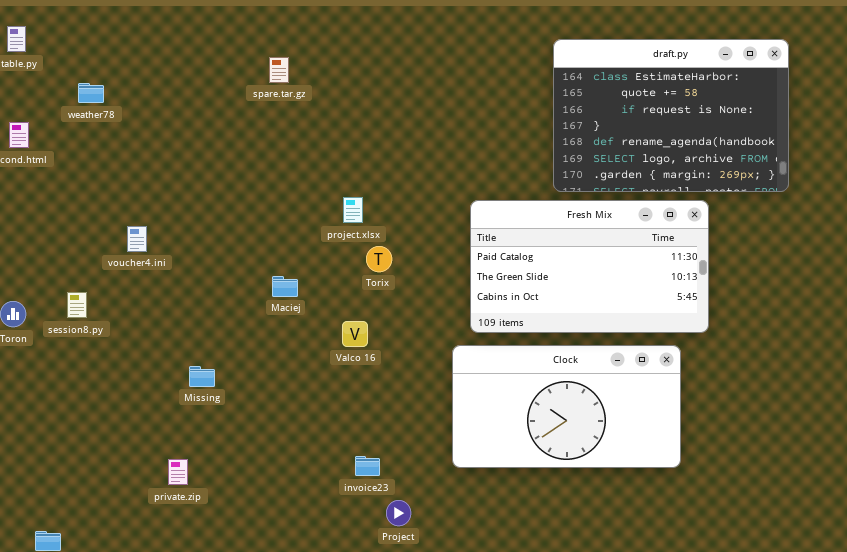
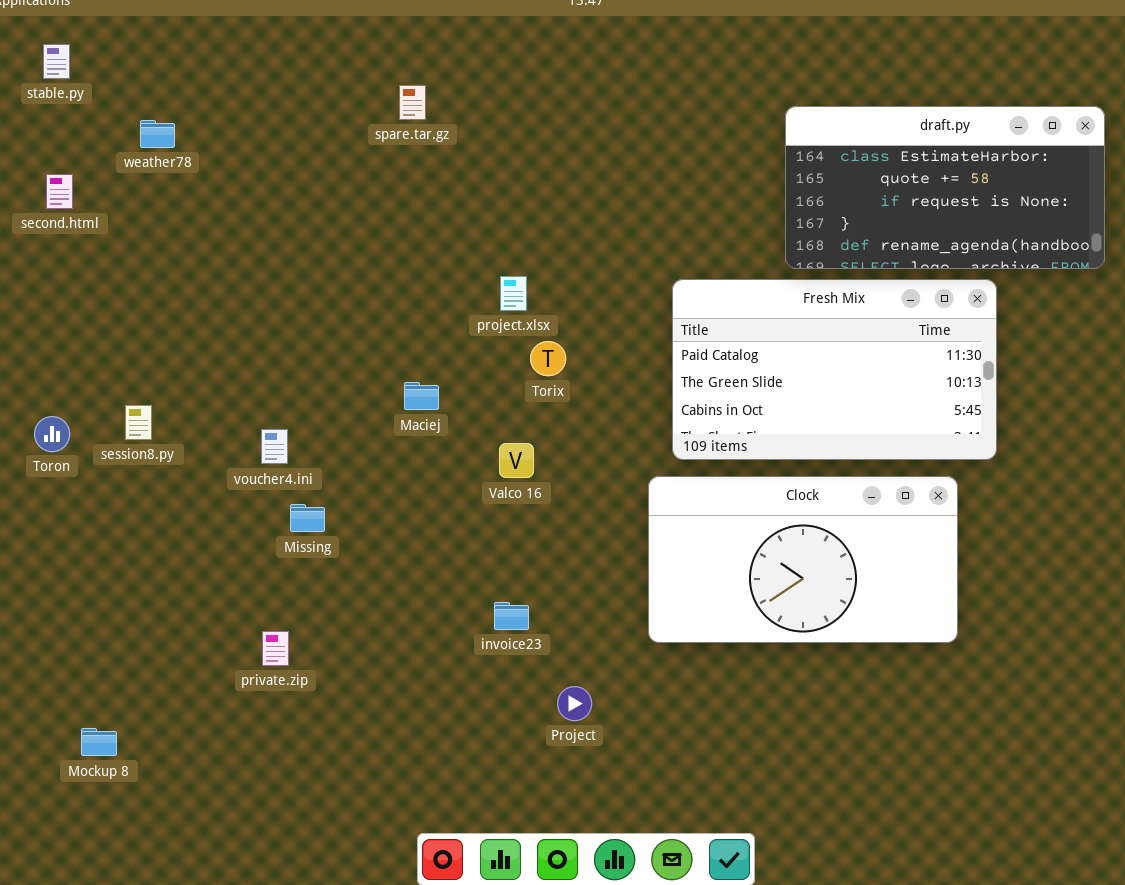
draft.py: [553,39,789,192] -> [785,106,1105,269], resized
voucher4.ini: [127,226,147,252] -> [261,429,288,464], moved
invoice23: [355,456,380,476] -> [494,602,529,630], moved

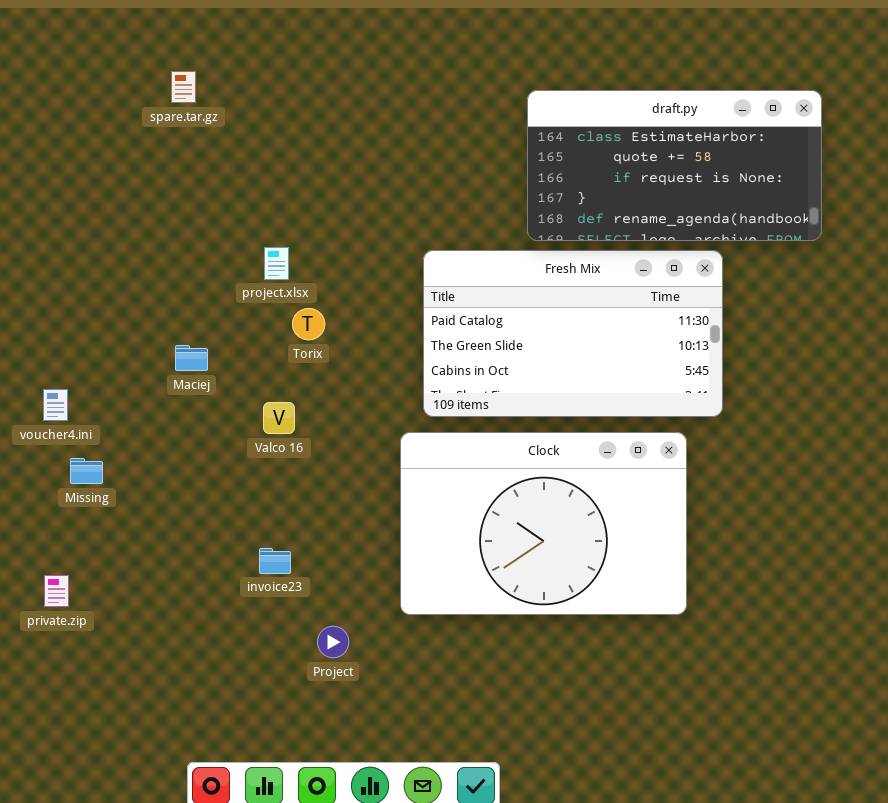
Clock: [648,476,958,643] -> [400,432,687,615], resized

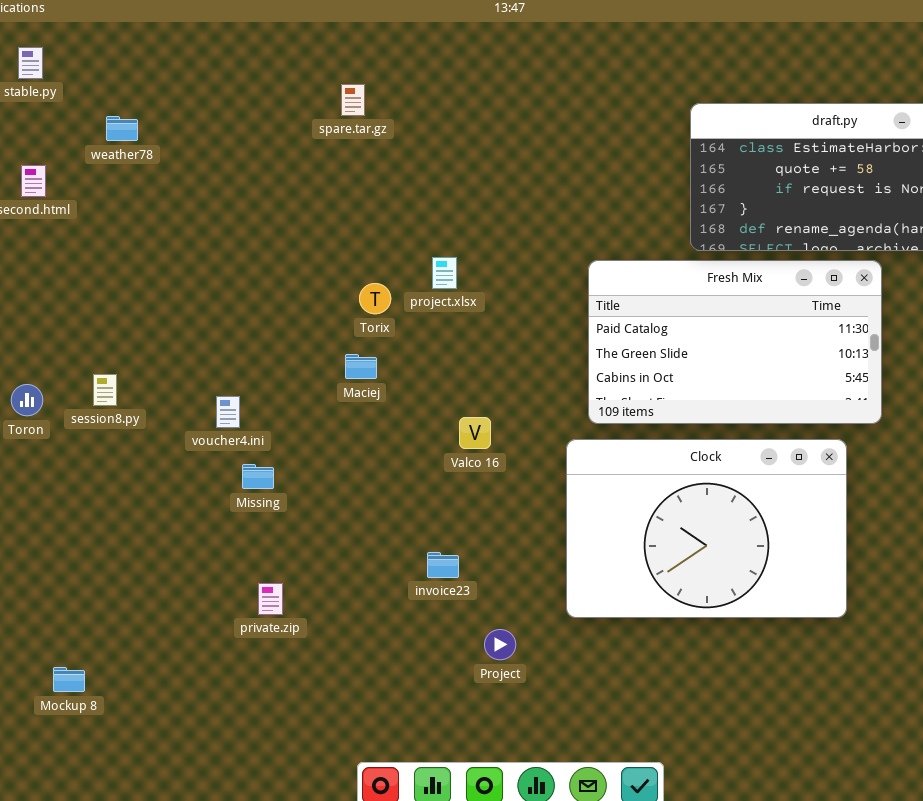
Torix: [292,308,325,340] -> [359,283,391,314], moved
Valco 16: [263,402,295,434] -> [459,417,491,449], moved
private.zip: [44,575,69,607] -> [258,583,283,615], moved

